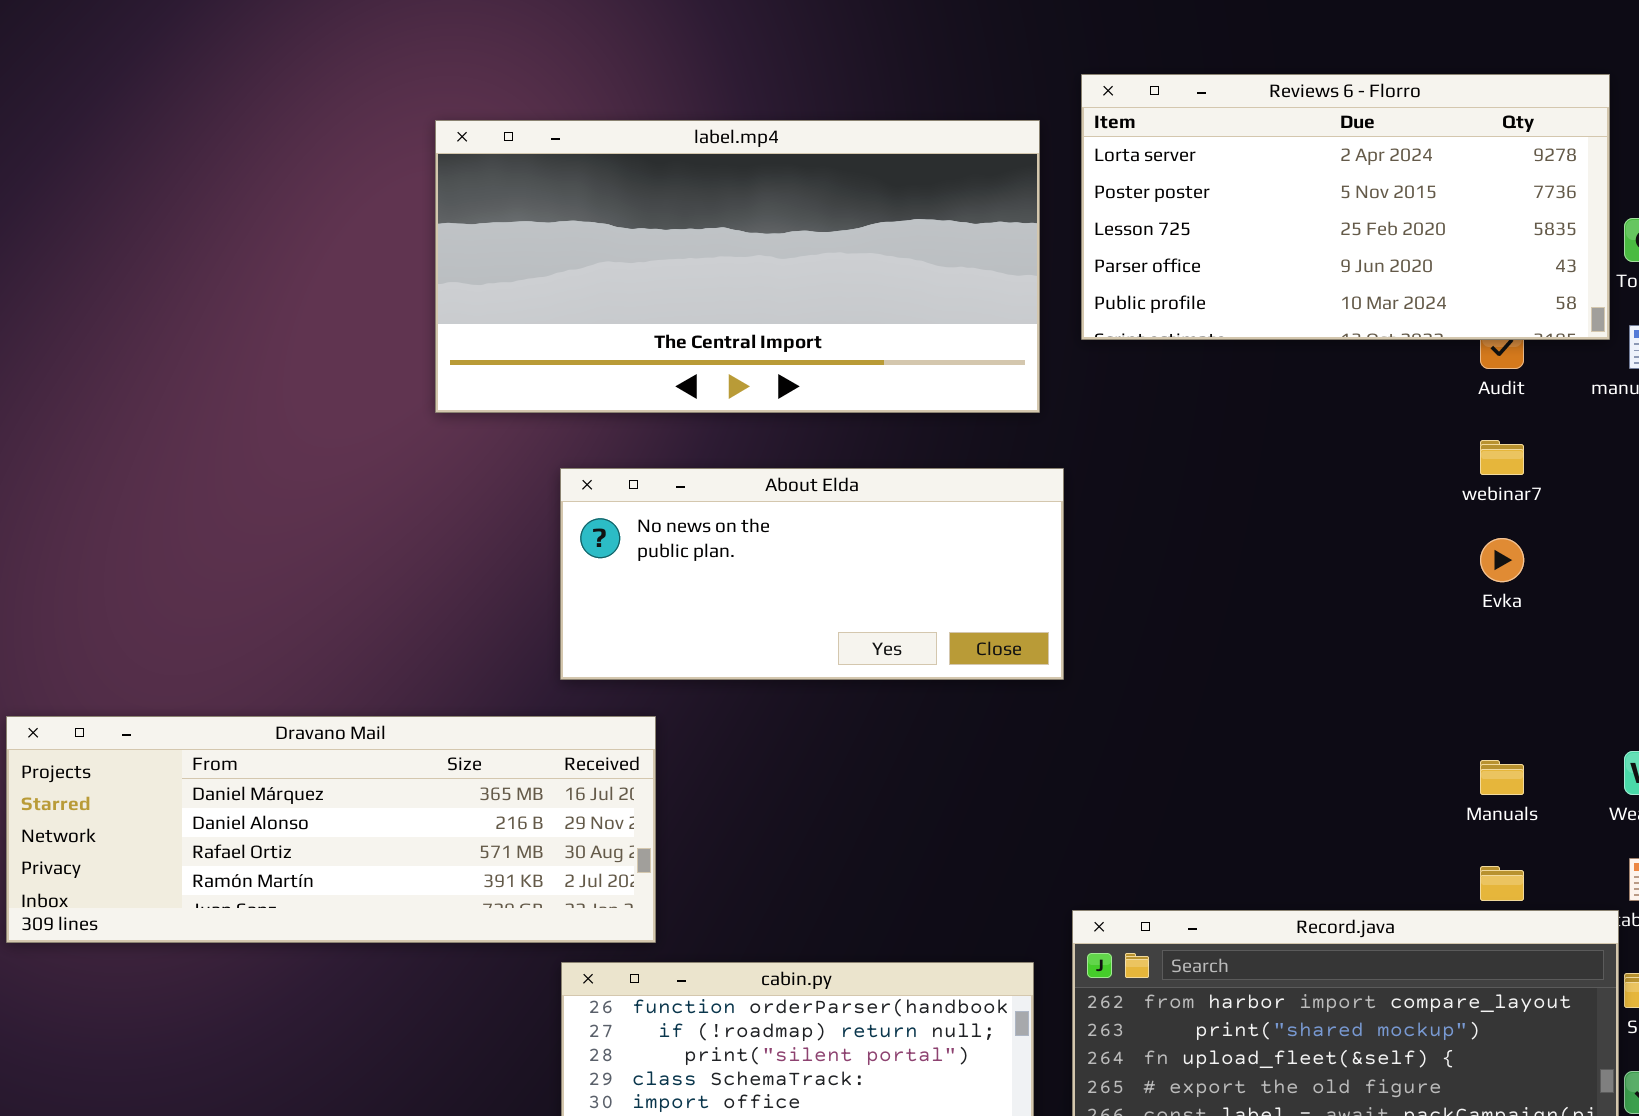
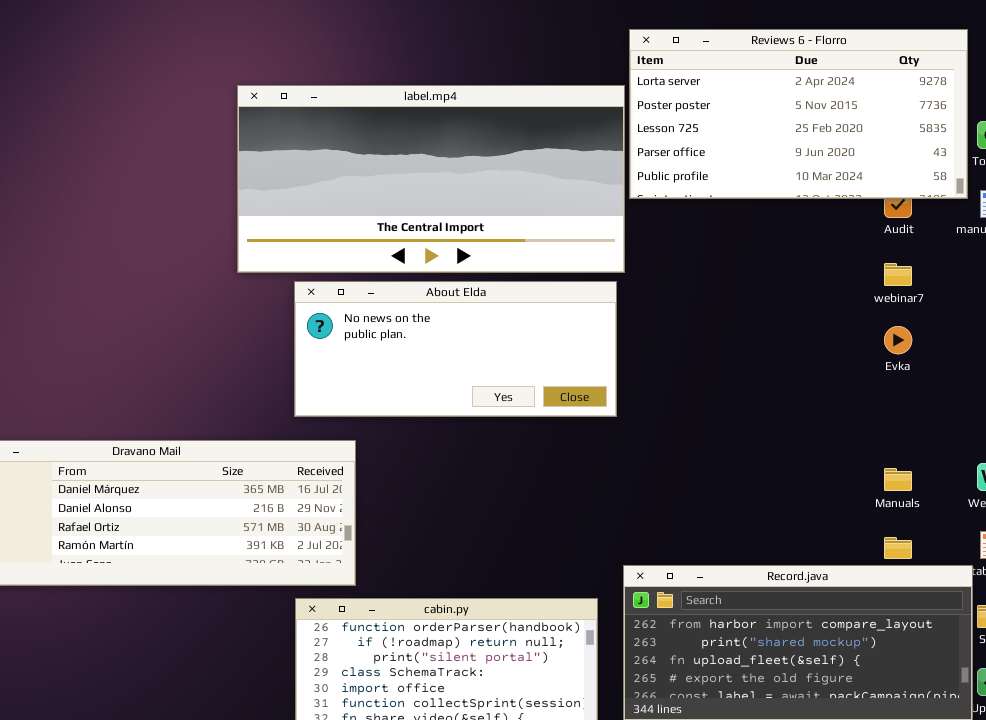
label.mp4: [435,120,1040,413] -> [237,85,625,273], moved

